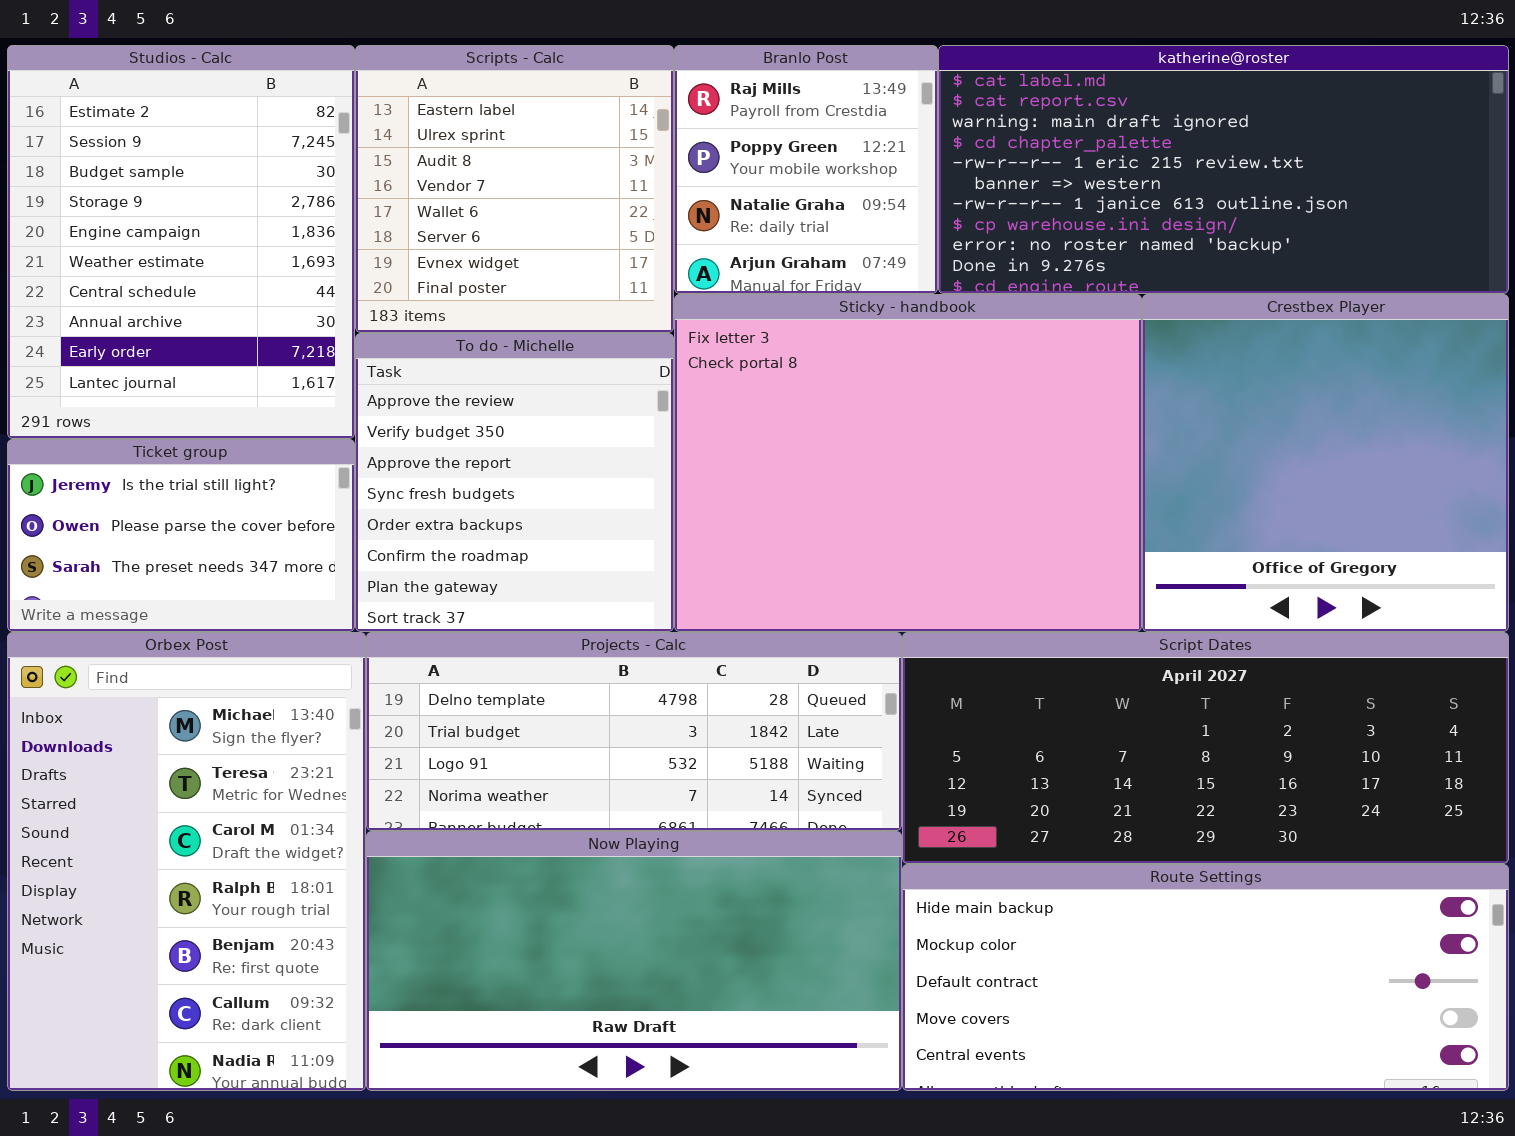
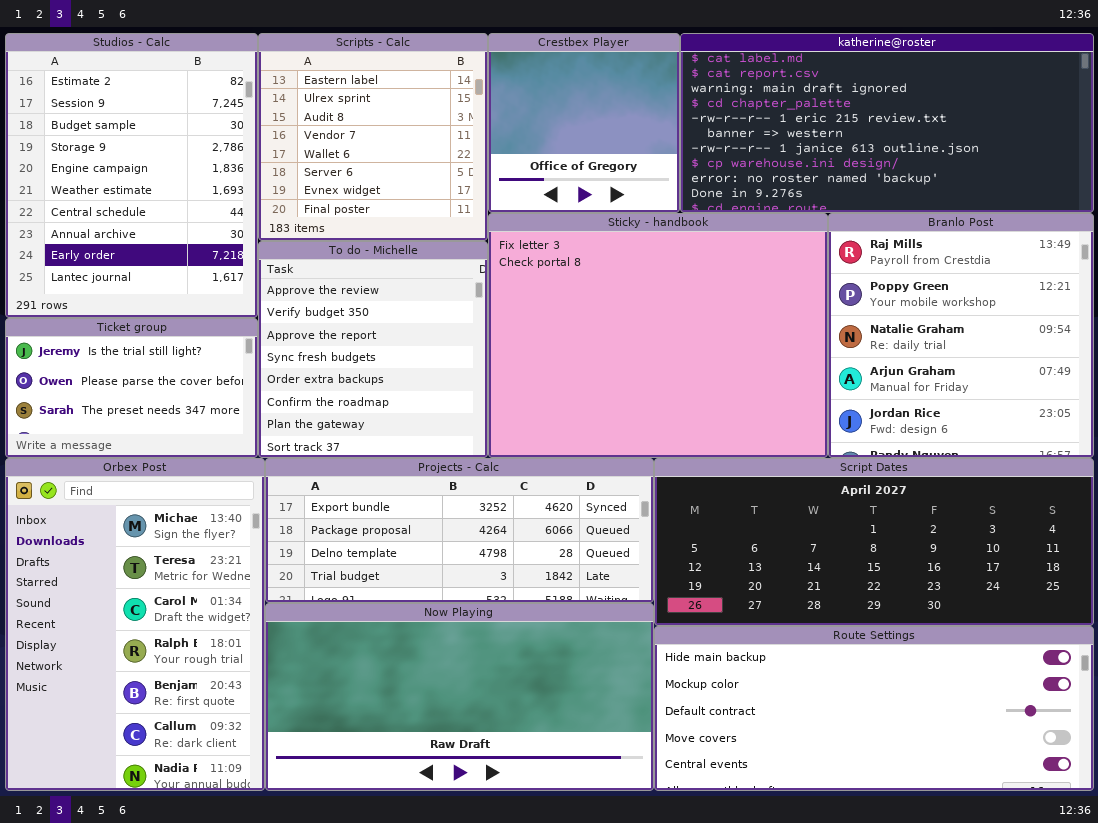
Branlo Post: [674,45,938,294] -> [828,213,1094,458], moved, resized
Crestbex Player: [1142,294,1509,632] -> [488,33,680,213], moved, resized
Projects - Calc: [366,632,902,831] -> [265,458,654,603], scrolled up 2 rows

